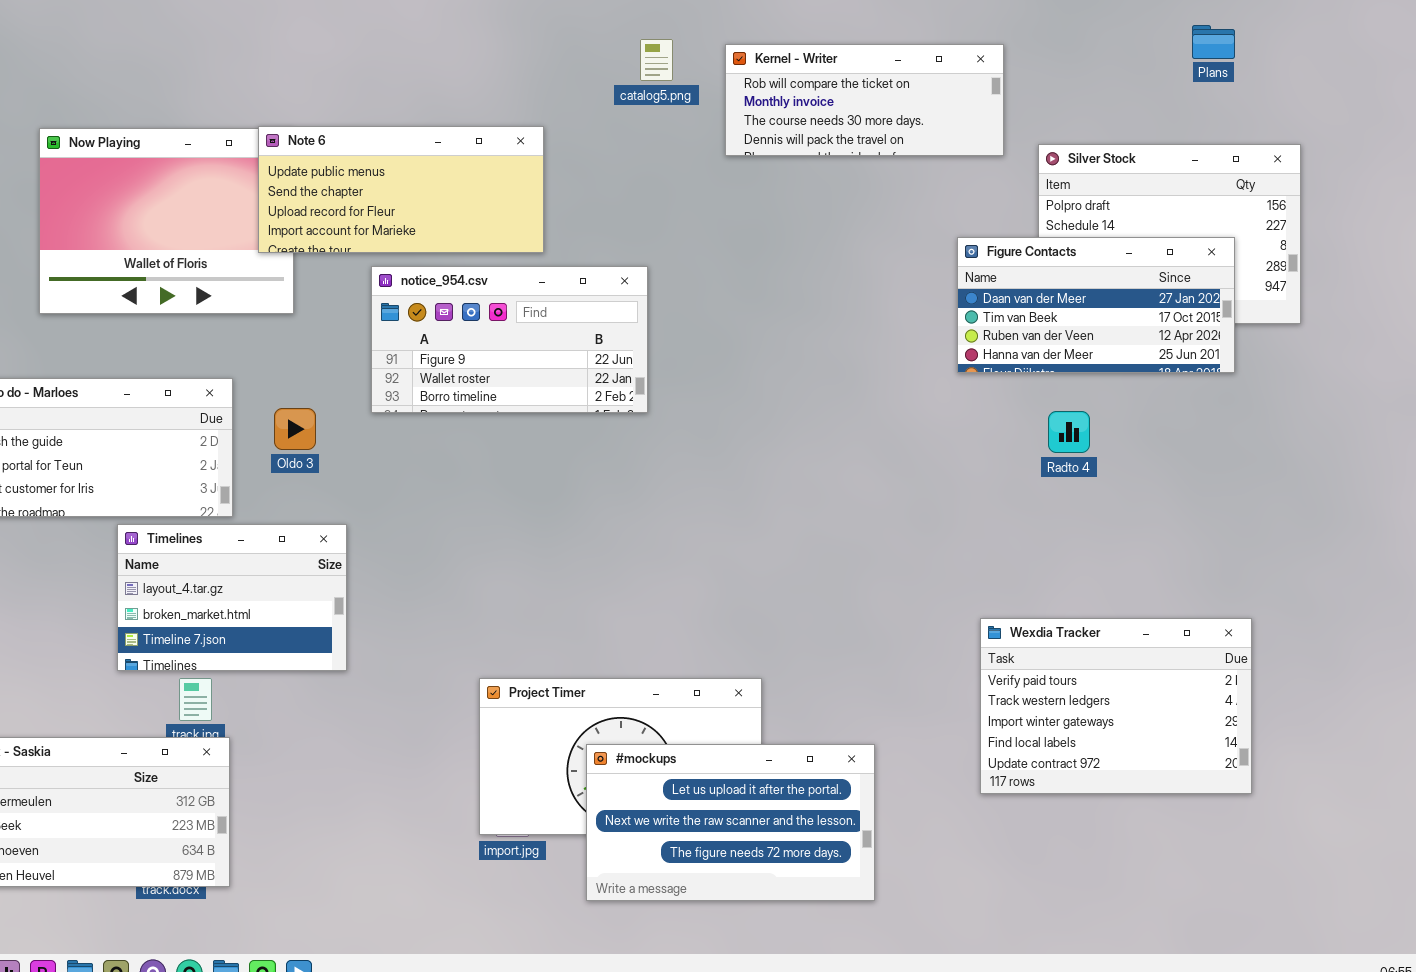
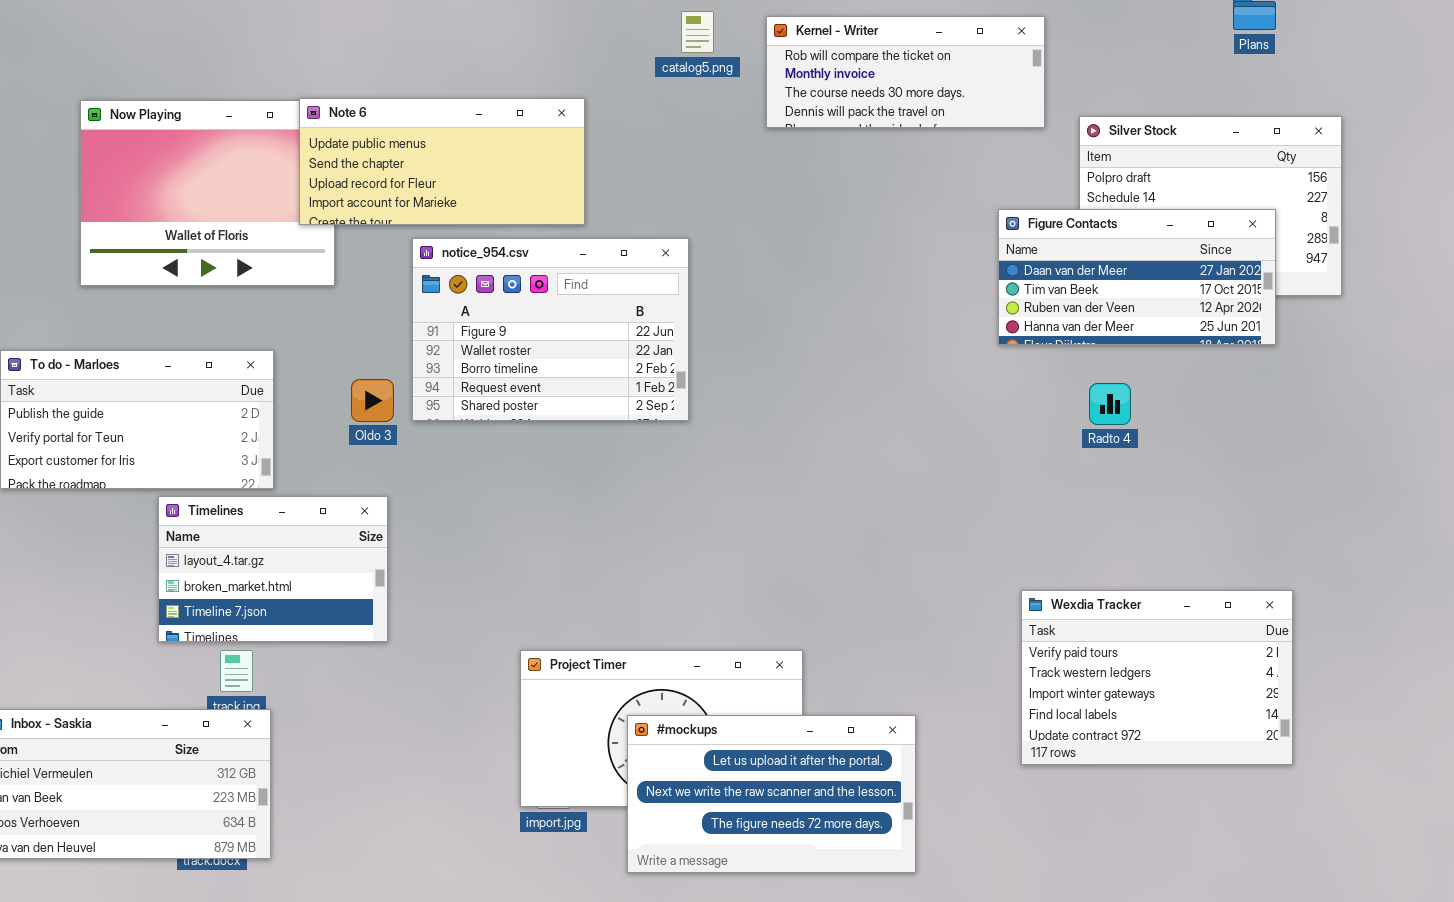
notice_954.csv: [371,266,648,413] -> [412,238,689,421], resized
Oldo 3: [274,408,316,450] -> [351,379,394,422], moved

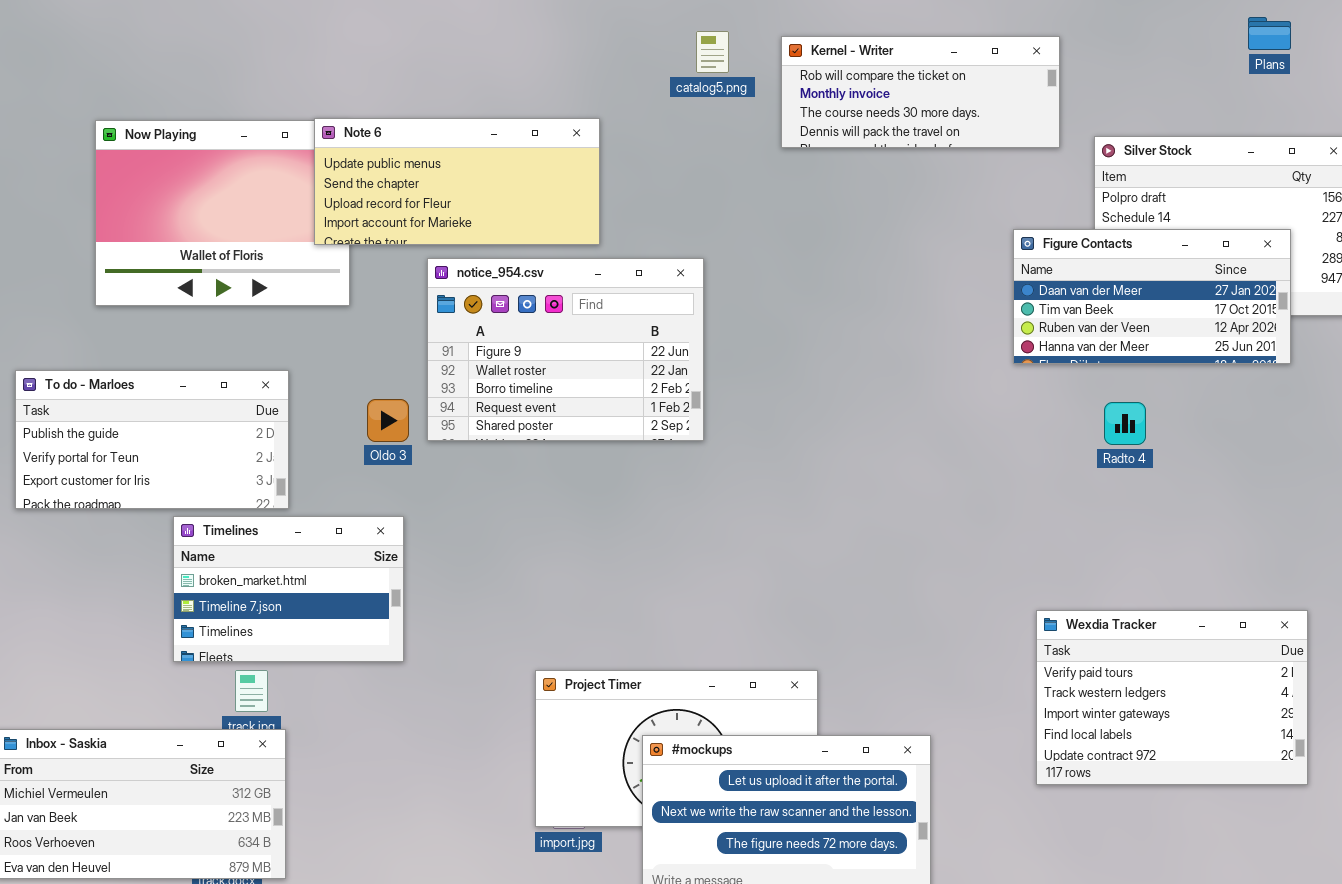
Timelines: [158,496,388,642] -> [173,516,404,662], scrolled down 1 row

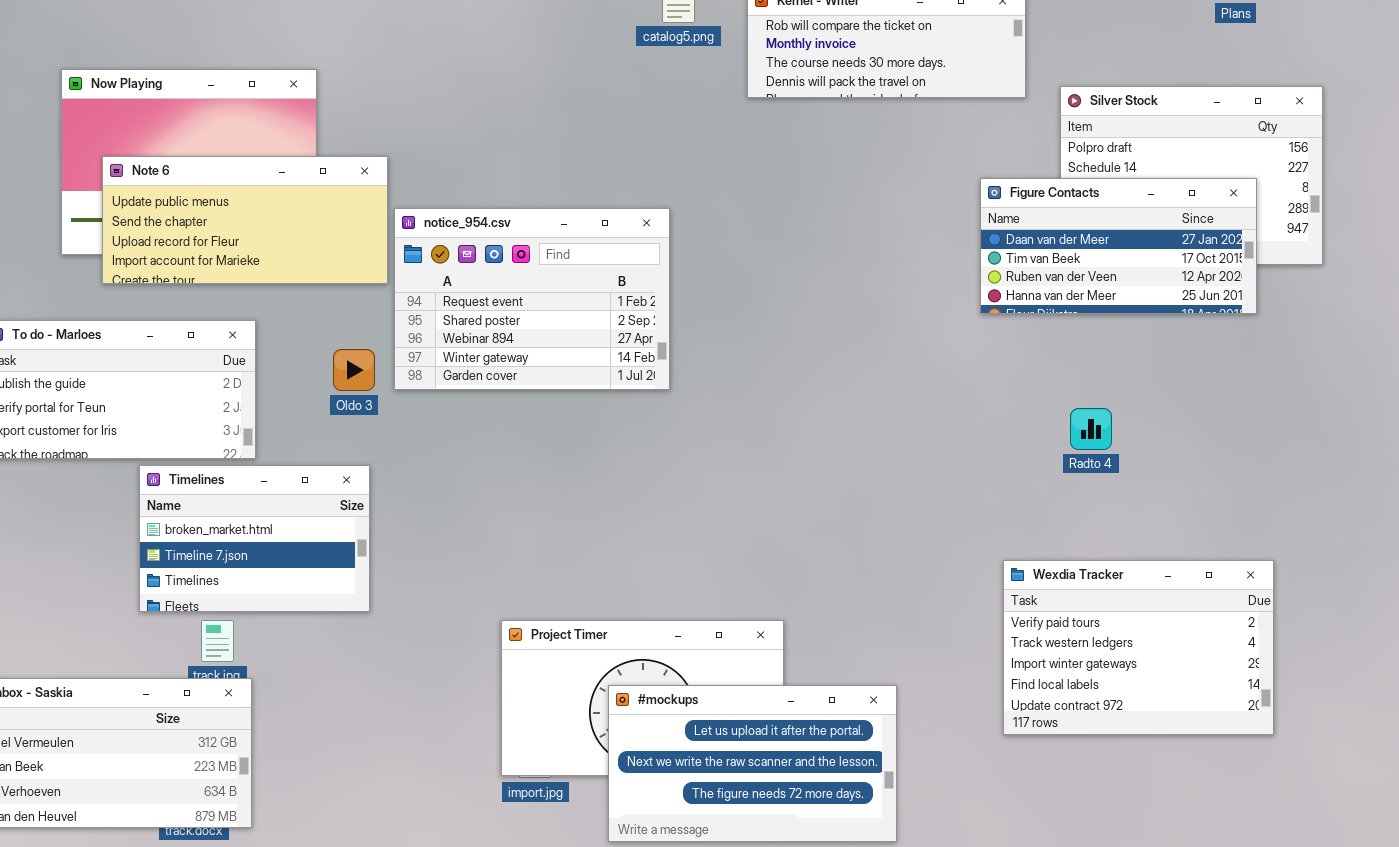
Note 6: [314,118,600,245] -> [102,156,388,284], moved
notice_954.csv: [427,258,704,441] -> [394,208,670,390], scrolled down 3 rows
Radto 4: [1104,402,1146,445] -> [1070,408,1112,450], moved

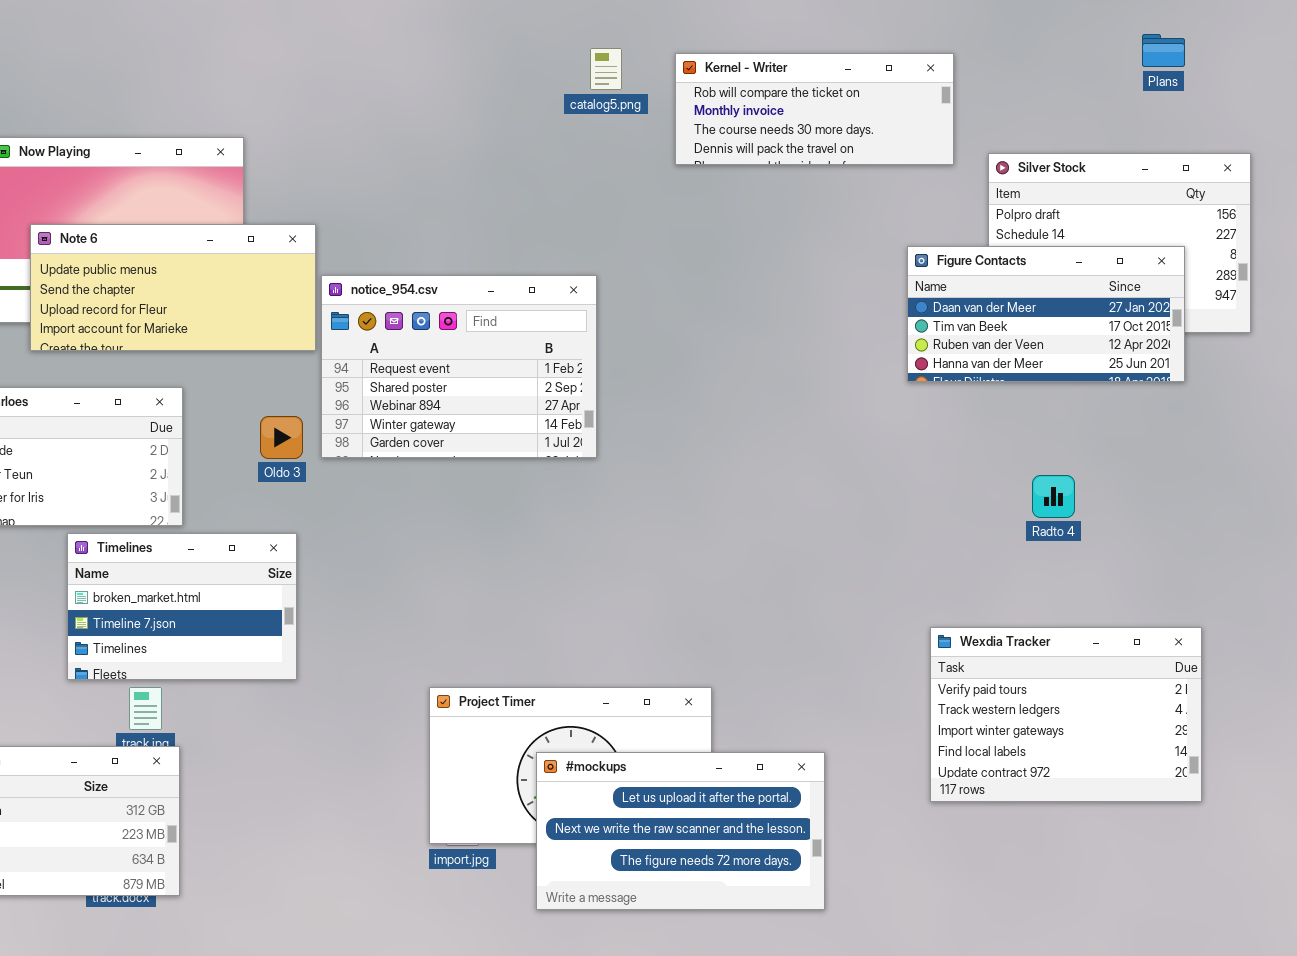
Radto 4: [1070,408,1112,450] -> [1032,475,1075,518], moved

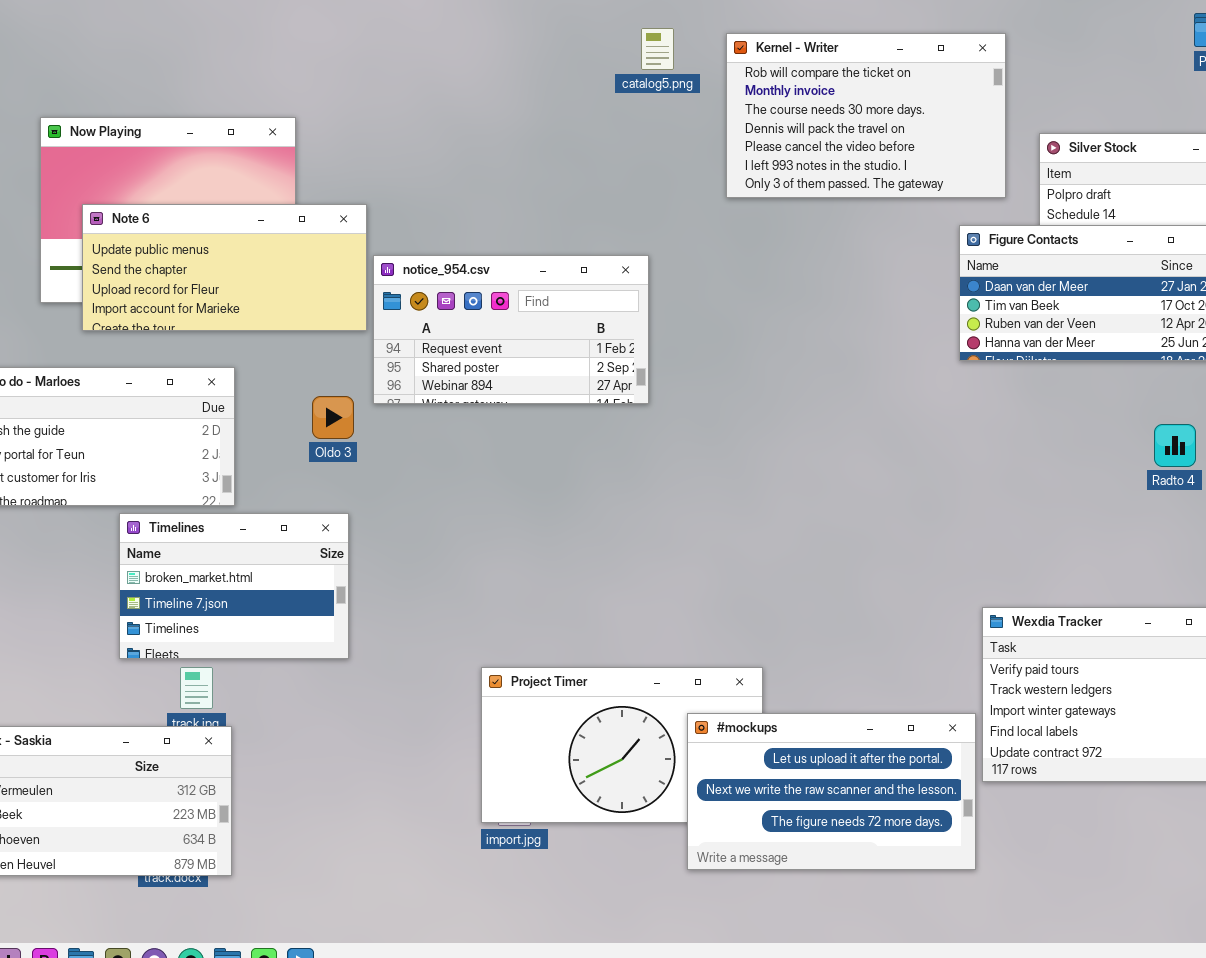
Kernel - Writer: [675,53,954,165] -> [726,33,1006,198], resized
notice_954.csv: [321,275,597,458] -> [373,255,649,404], resized
Radto 4: [1032,475,1075,518] -> [1154,424,1196,467], moved
#mockups: [536,752,825,910] -> [687,713,976,870], moved

